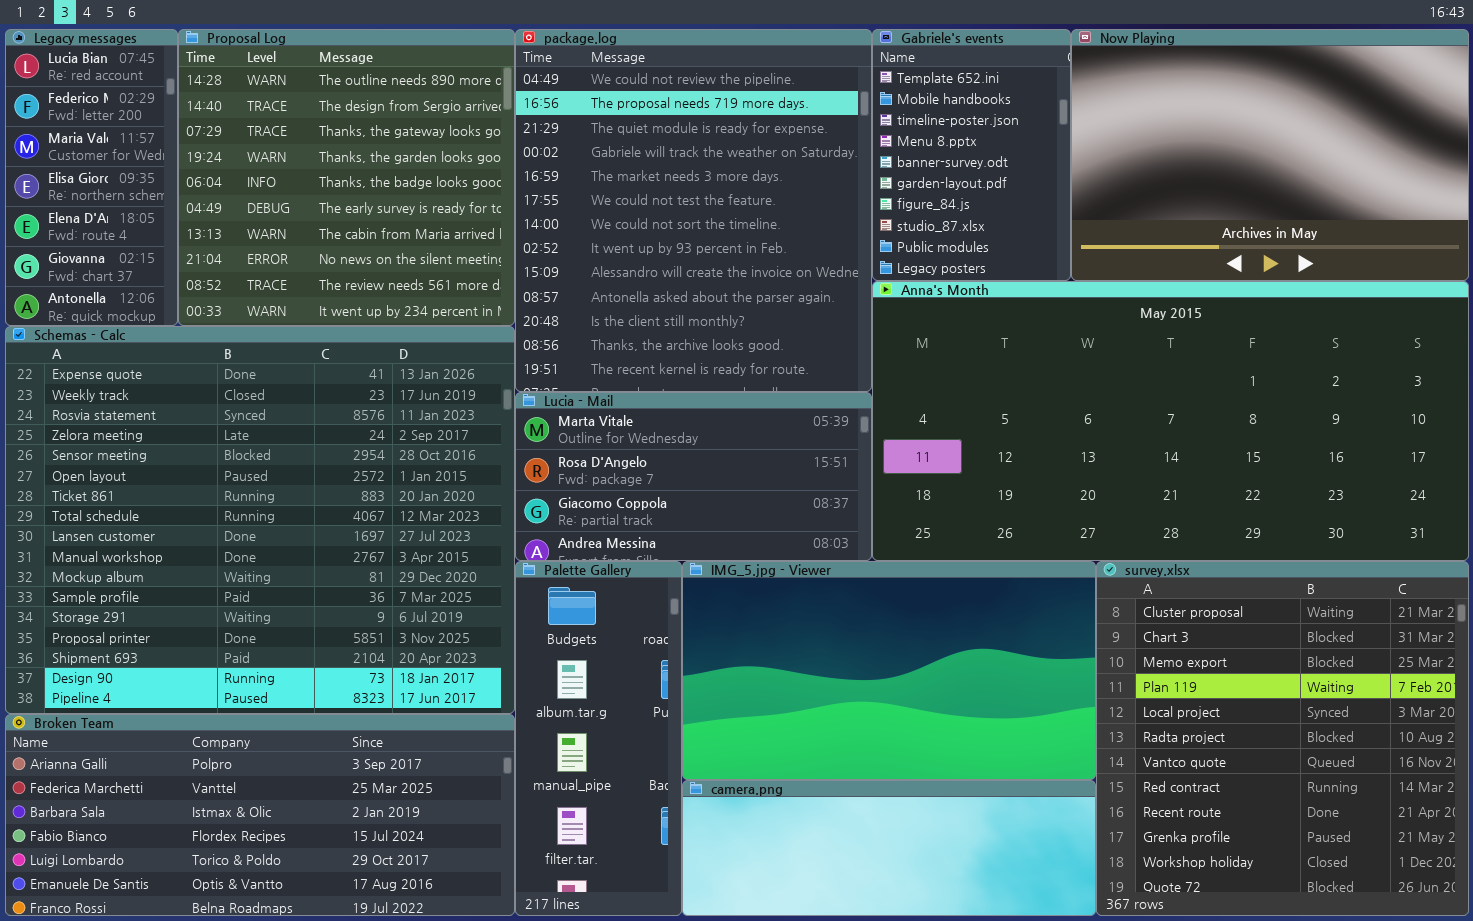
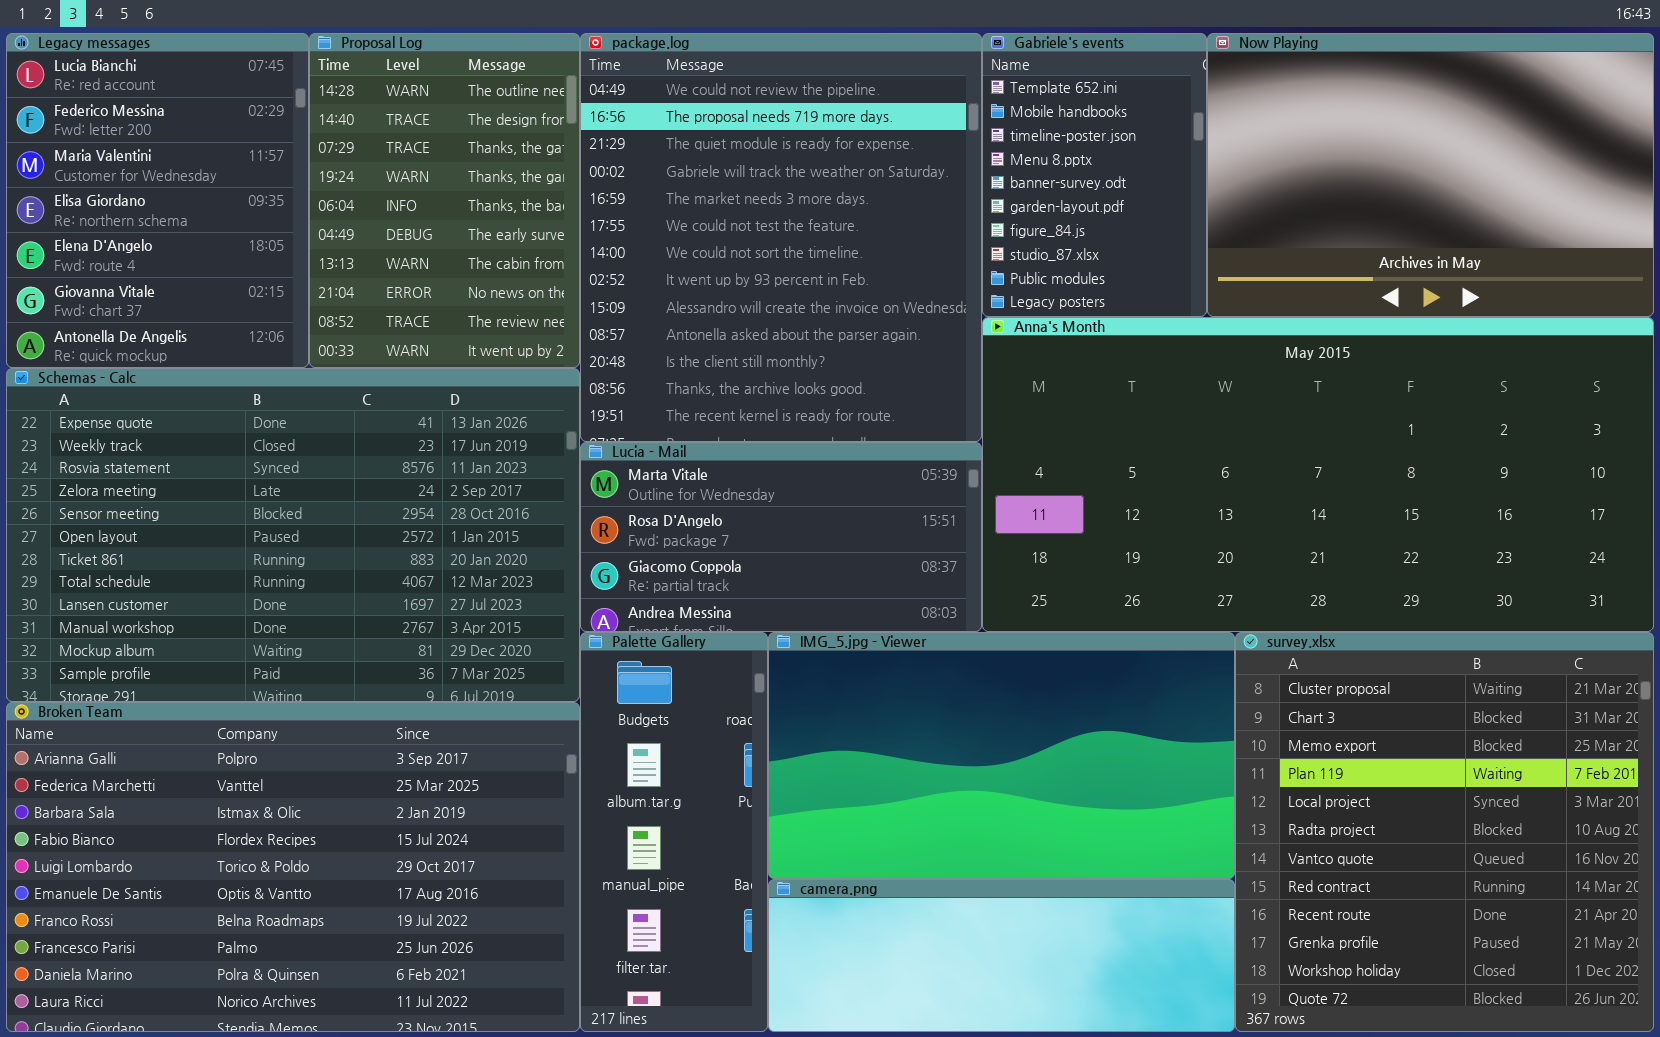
Legacy messages: [5,29,178,326] -> [6,33,309,368], resized
Proposal Log: [178,29,515,326] -> [309,33,580,368], resized
Schemas - Calc: [5,326,515,714] -> [6,368,580,702], resized
Broken Team: [5,714,515,916] -> [6,702,580,1032], resized

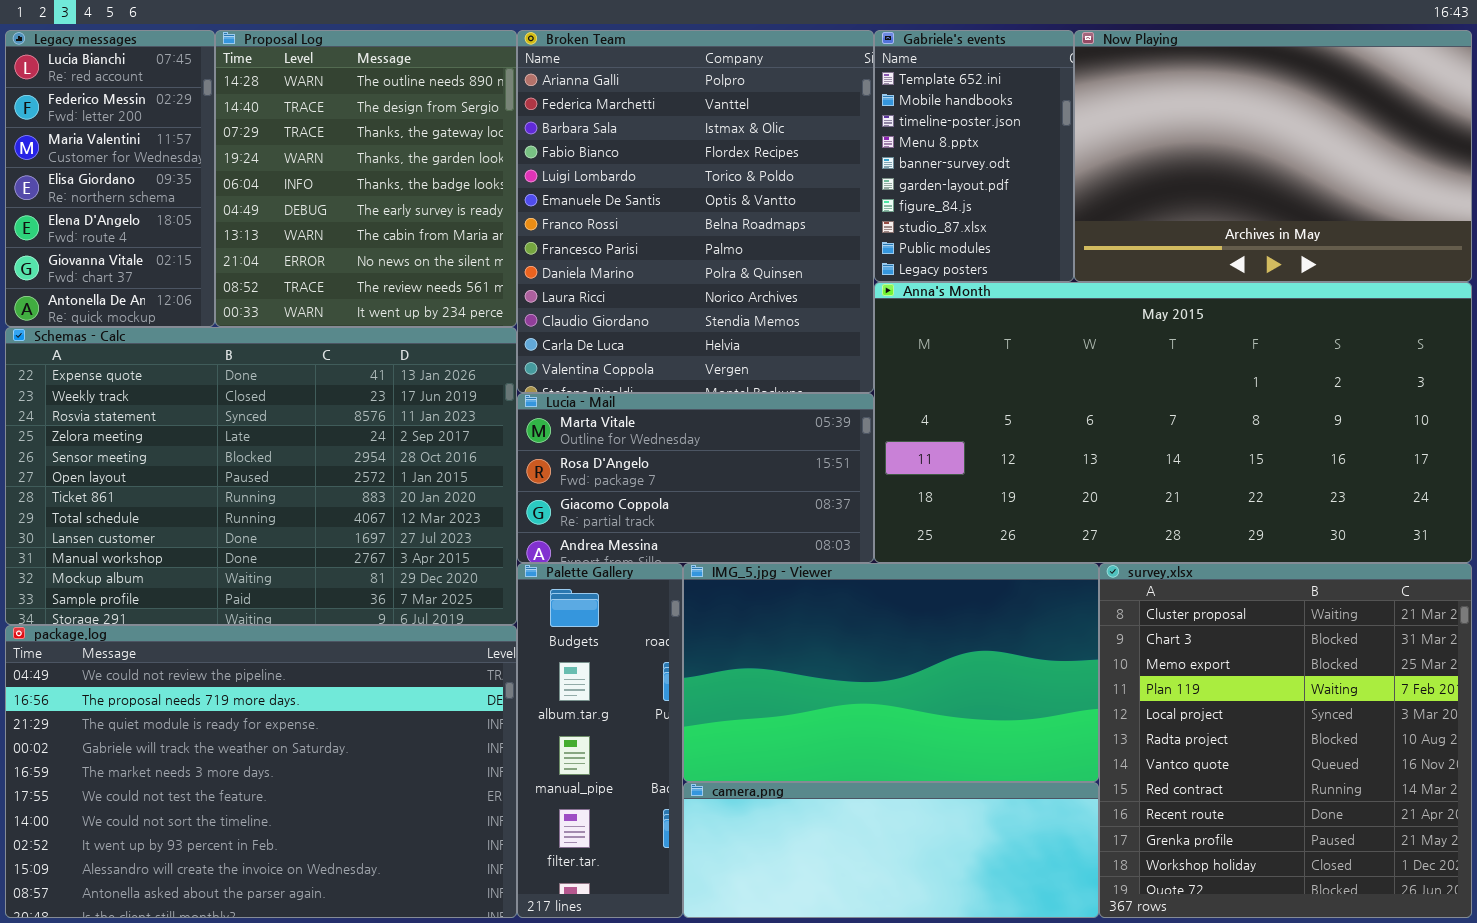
Legacy messages: [6,33,309,368] -> [5,30,215,327], resized
Proposal Log: [309,33,580,368] -> [215,30,517,327], resized
package.log: [580,33,982,442] -> [5,625,517,918], moved, resized
Broken Team: [6,702,580,1032] -> [517,30,874,393], moved, resized

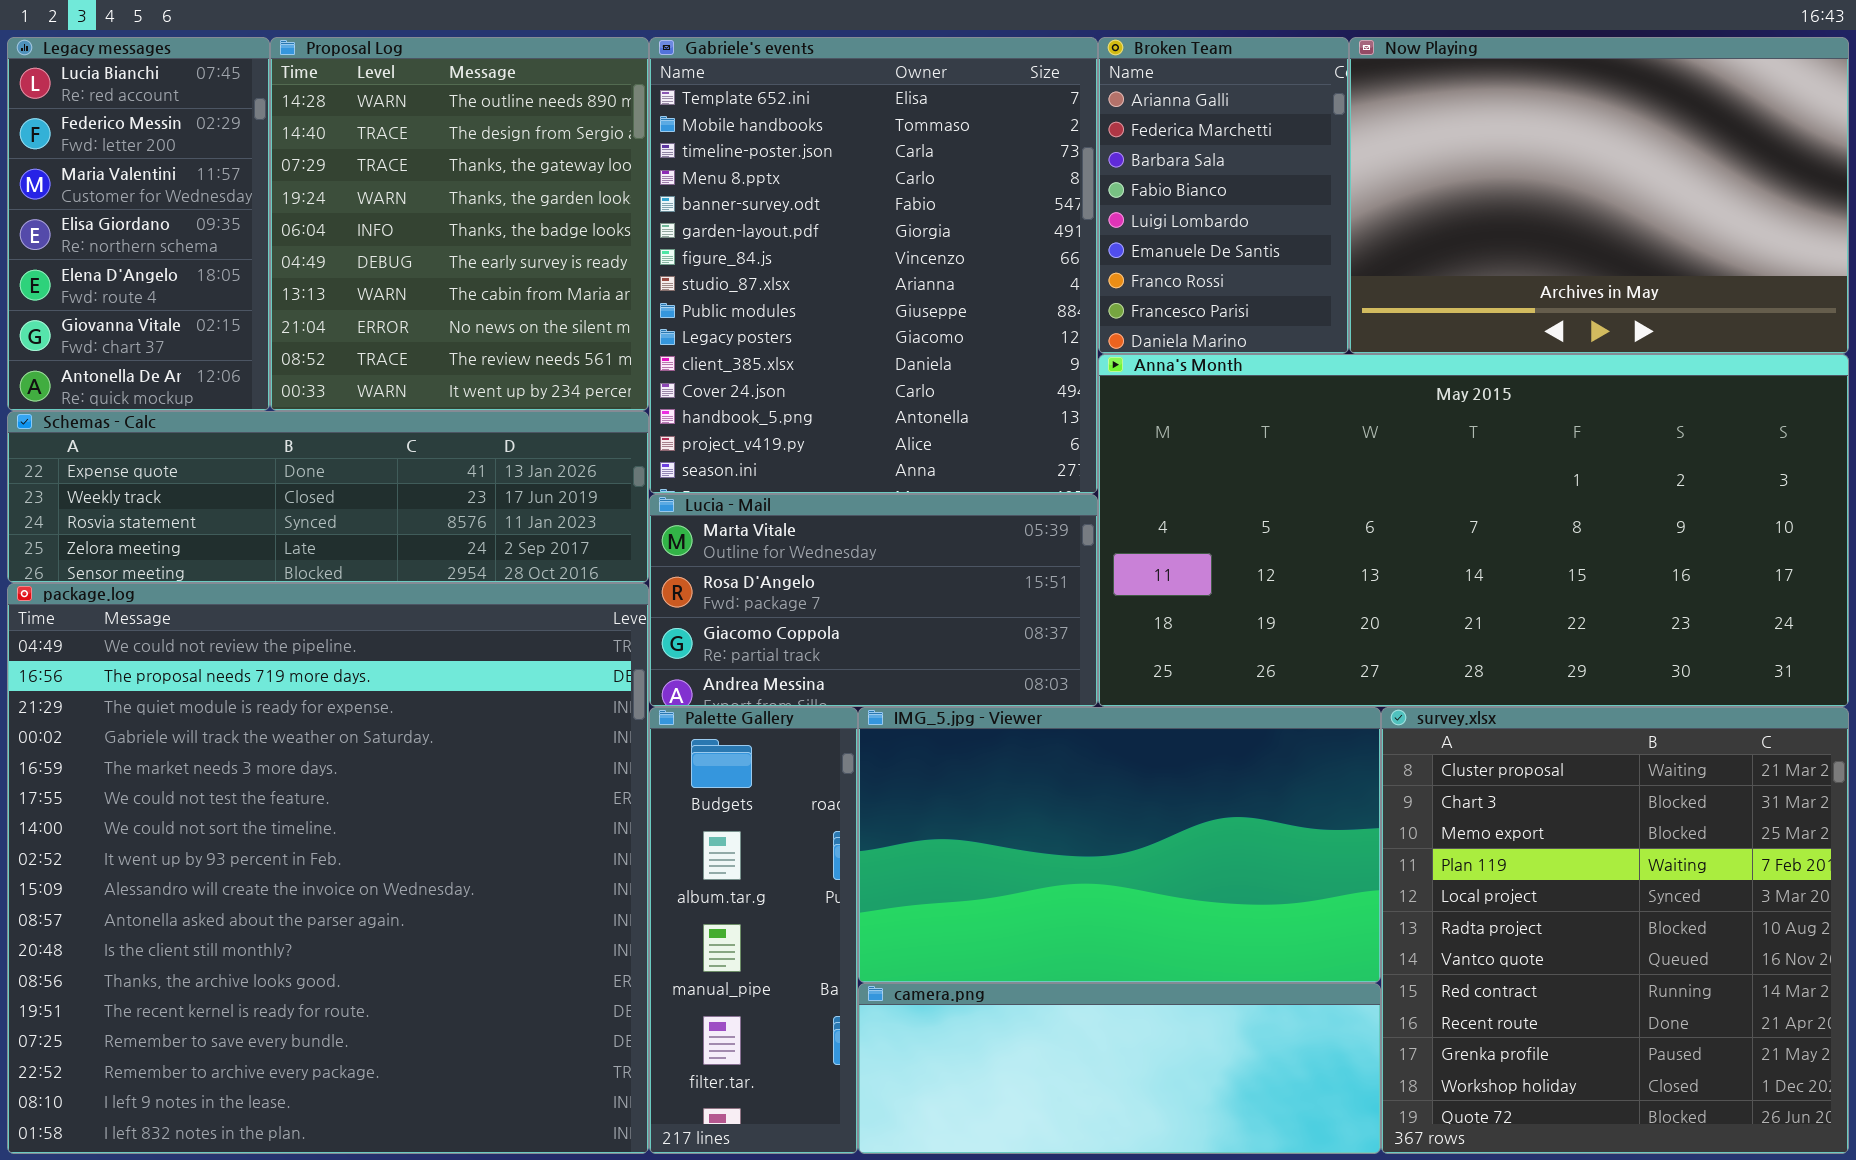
Broken Team: [517,30,874,393] -> [1098,37,1349,354], moved, resized
Gabriele's events: [874,30,1074,282] -> [649,37,1098,494], moved, resized
Schemas - Calc: [5,327,517,625] -> [7,411,649,583], resized
package.log: [5,625,517,918] -> [7,583,649,1154], resized

